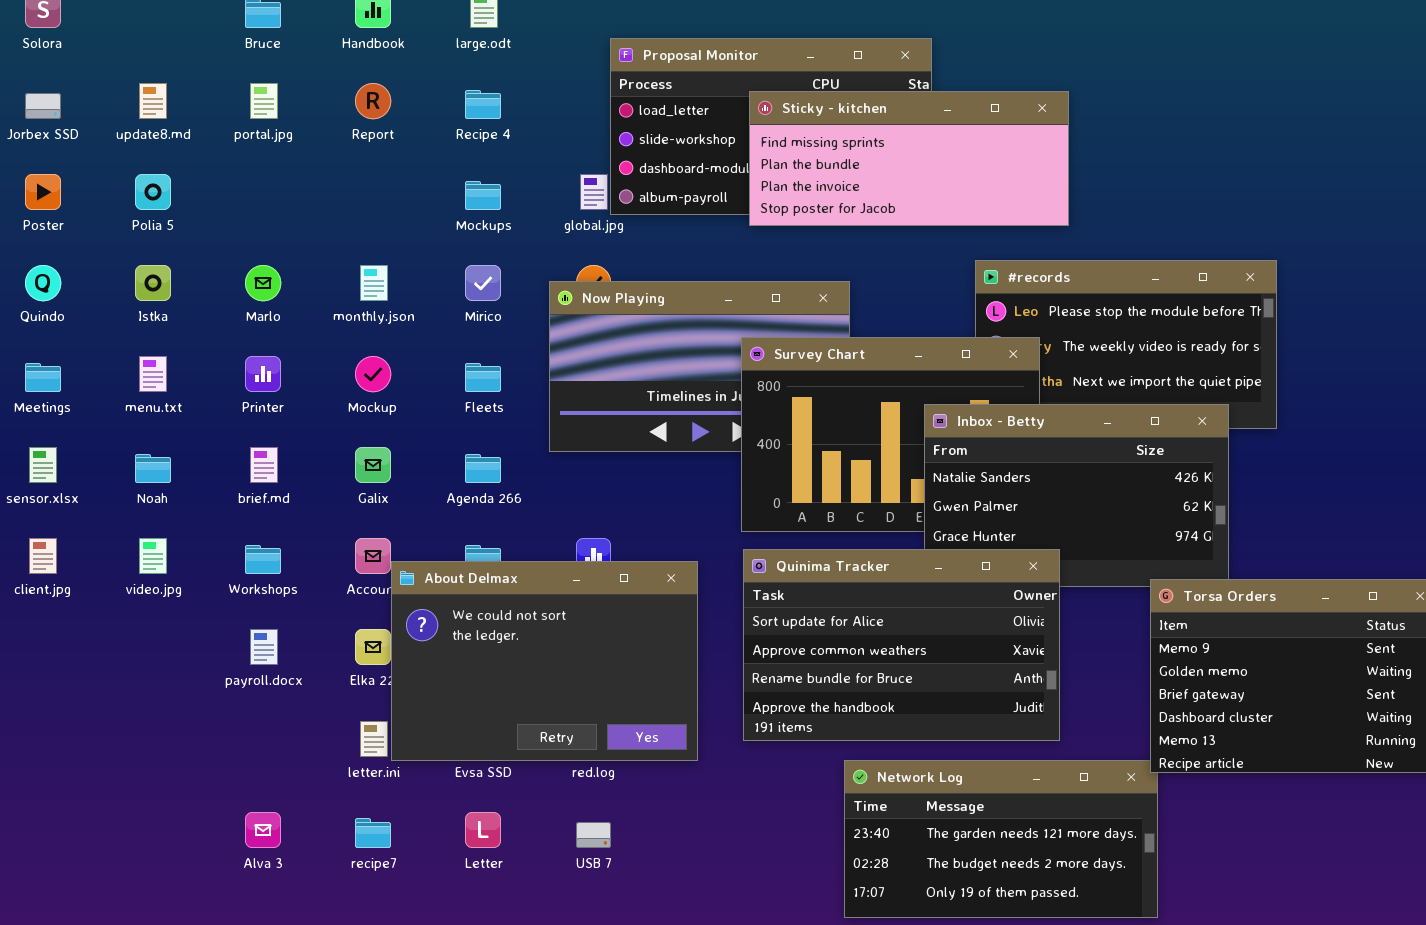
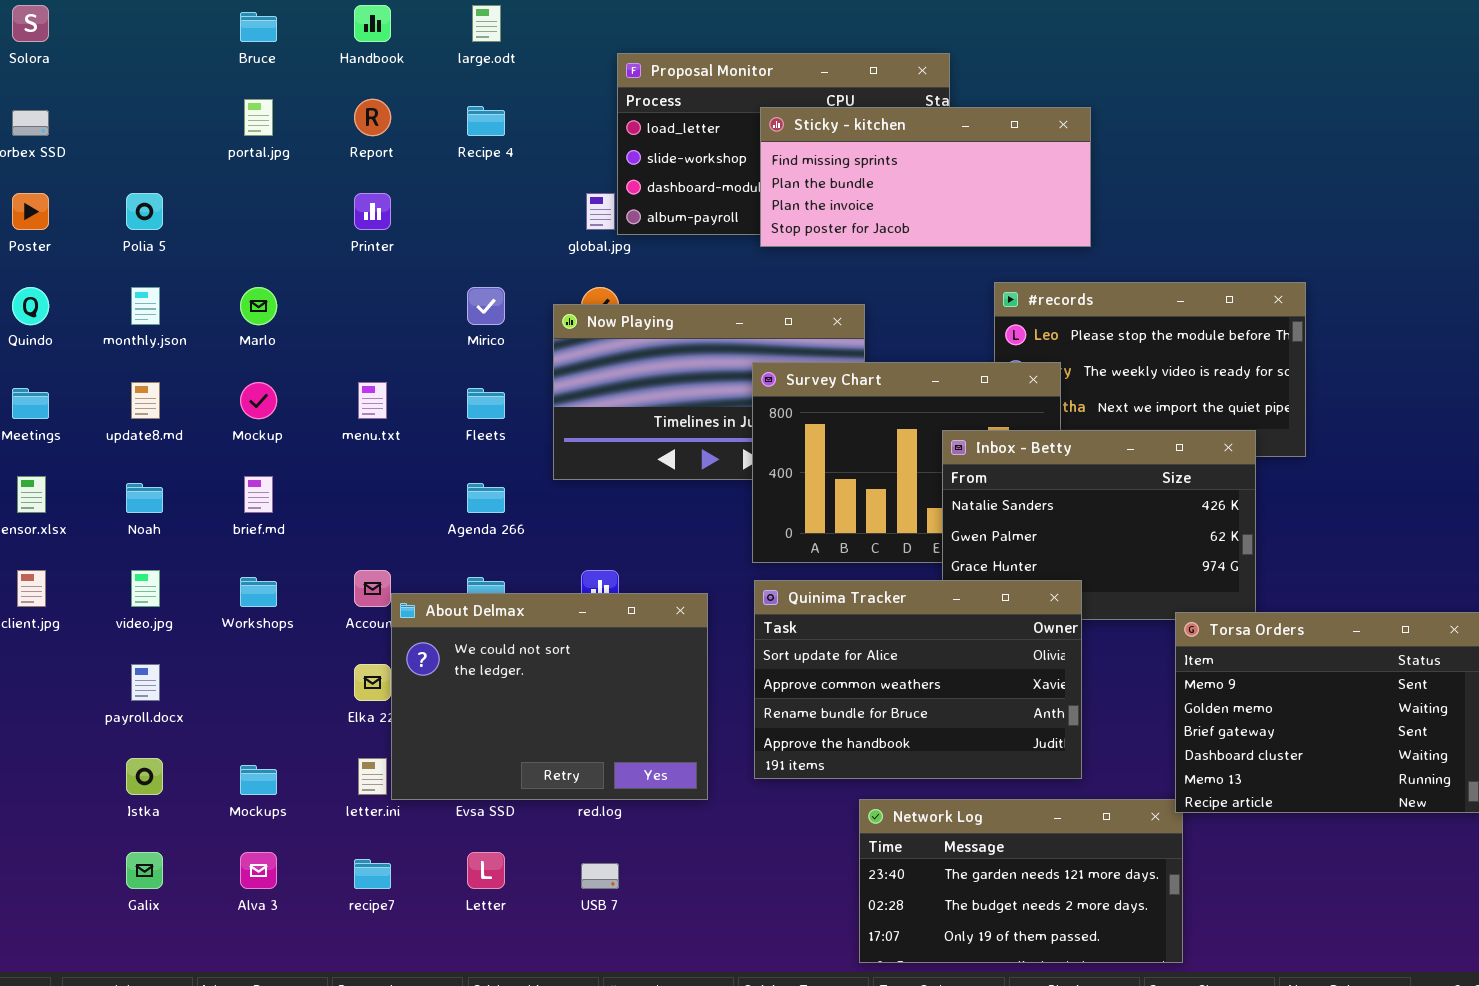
update8.md: [139,83,167,119] -> [131,382,160,419], moved
Mockups: [465,181,501,210] -> [240,765,277,795], moved
Istka: [135,265,171,301] -> [126,758,163,795], moved
monthly.json: [360,265,388,301] -> [131,287,160,325], moved
menu.txt: [139,356,167,392] -> [358,382,387,419], moved
Printer: [245,356,281,392] -> [354,193,391,230], moved
Mockup: [355,356,391,392] -> [240,382,277,419], moved
Galix: [355,447,391,483] -> [126,852,163,889], moved
payroll.docx: [250,629,278,665] -> [131,664,160,701], moved

